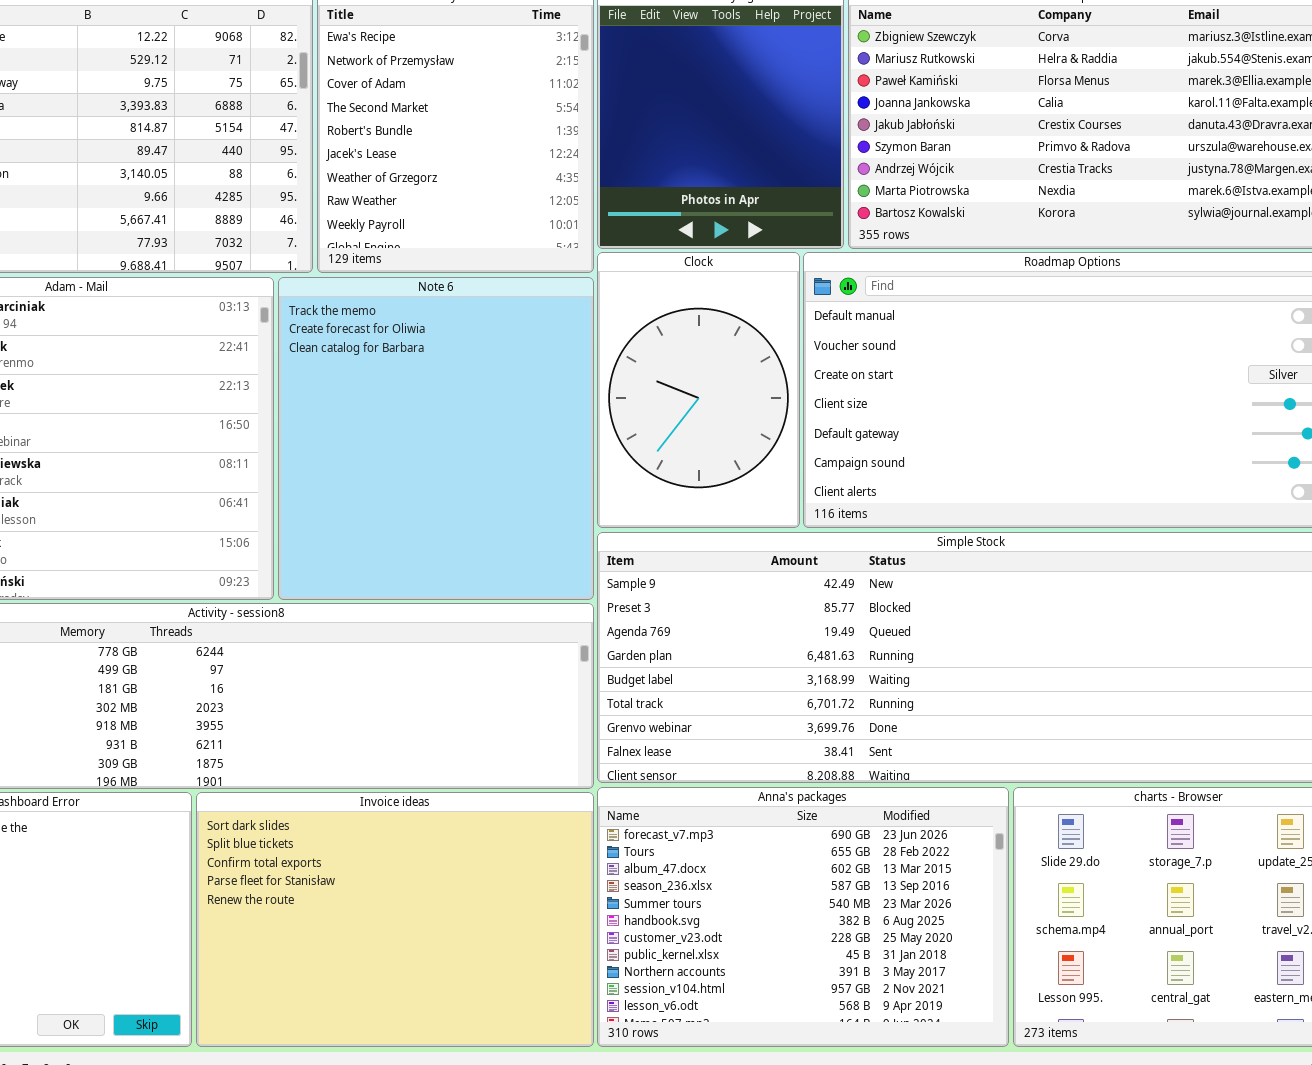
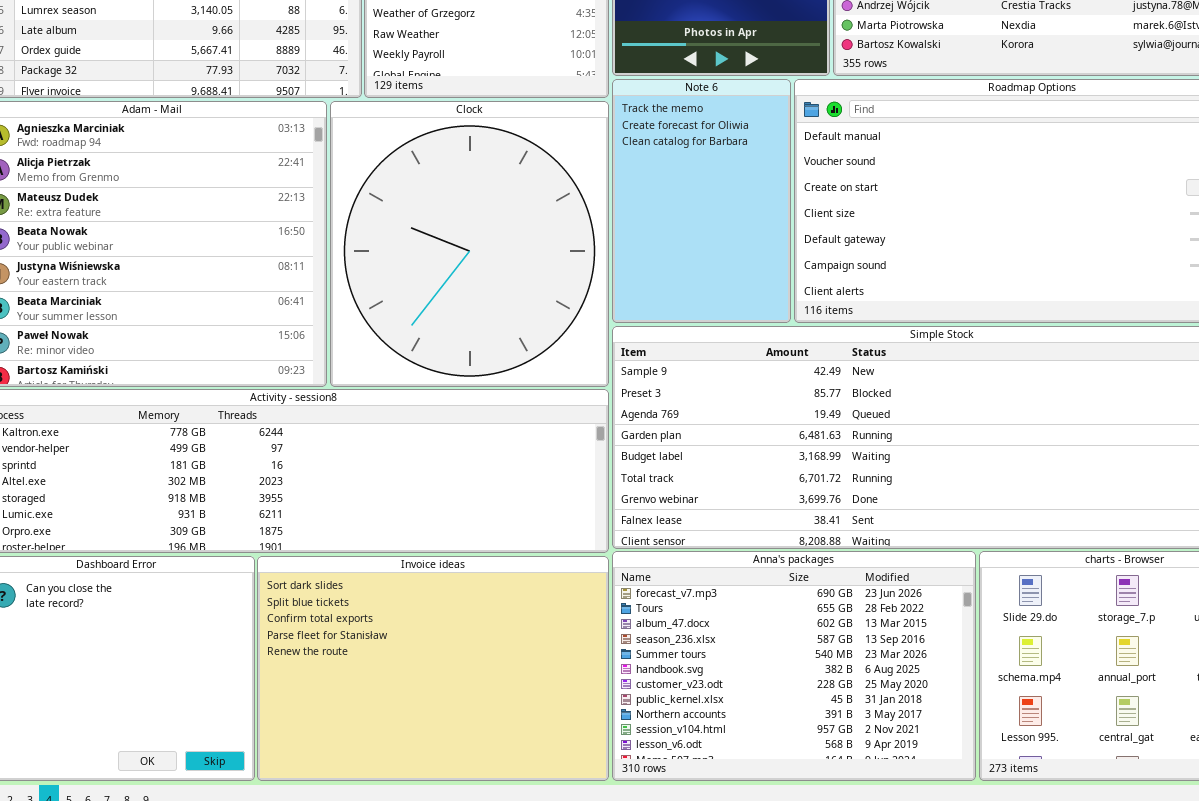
Clock: [597,252,800,528] -> [330,101,609,387], moved, resized
Note 6: [278,277,594,600] -> [612,79,791,323], moved, resized

